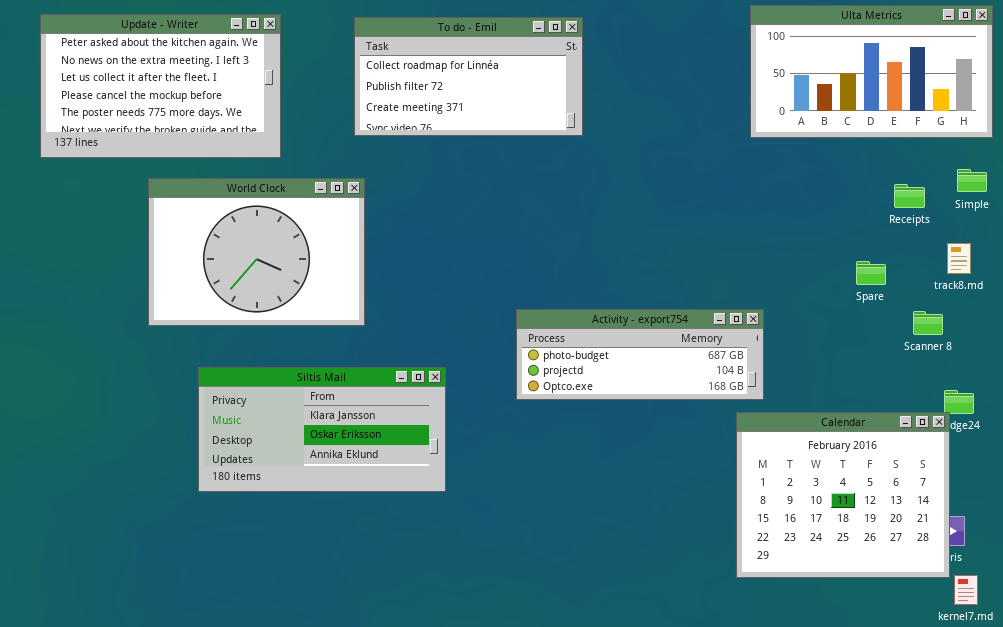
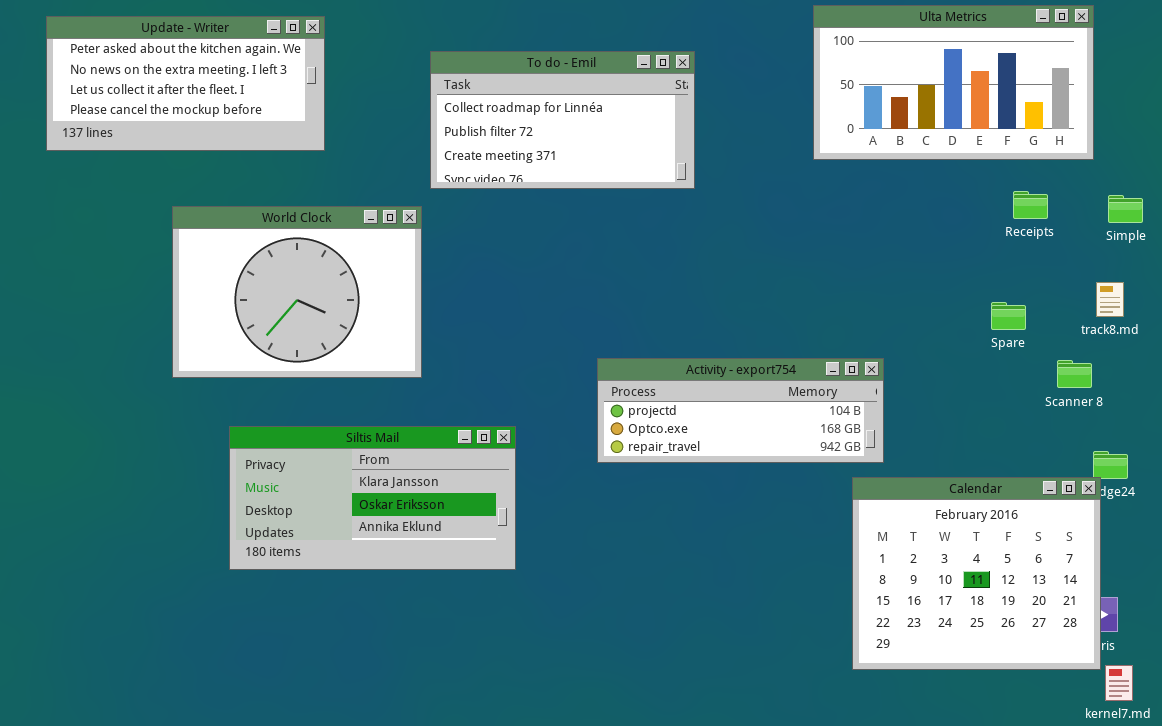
Ulta Metrics: [750,5,993,138] -> [813,5,1094,160], moved
Update - Writer: [40,14,281,158] -> [46,16,325,151], resized
To do - Emil: [354,17,583,136] -> [430,51,695,189], moved
Receipts: [894,184,925,208] -> [1013,191,1048,219], moved
Activity - export754: [516,309,764,400] -> [597,358,884,463], scrolled down 1 row

